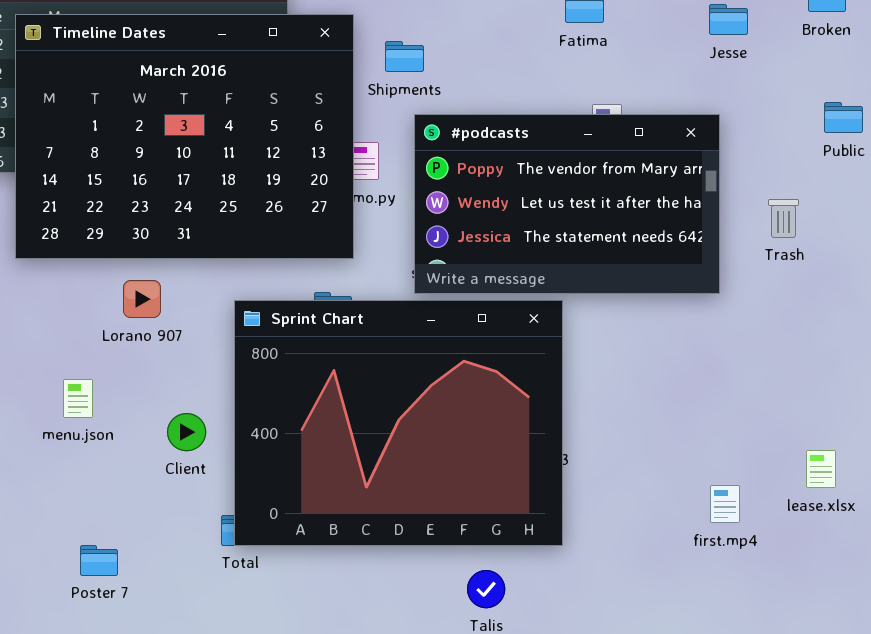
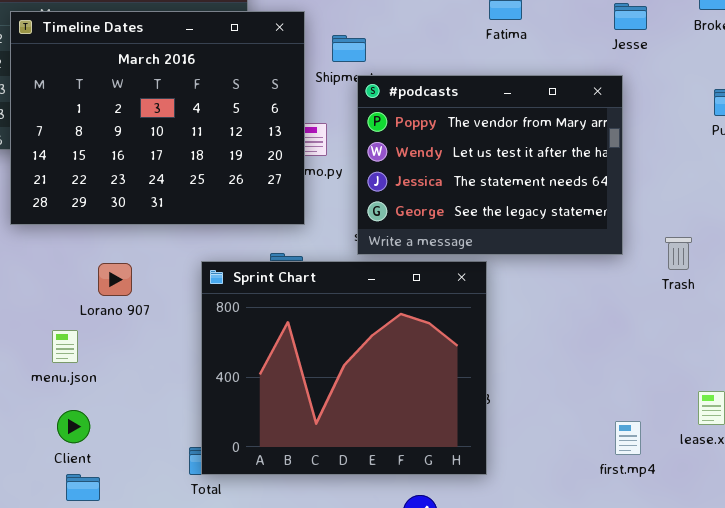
#podcasts: [414,114,720,294] -> [357,75,623,255], resized
Trash: [768,199,799,238] -> [665,237,692,270], moved
Lorano 907: [123,280,161,318] -> [98,263,132,296], moved
Client: [167,413,206,451] -> [57,410,90,443], moved

